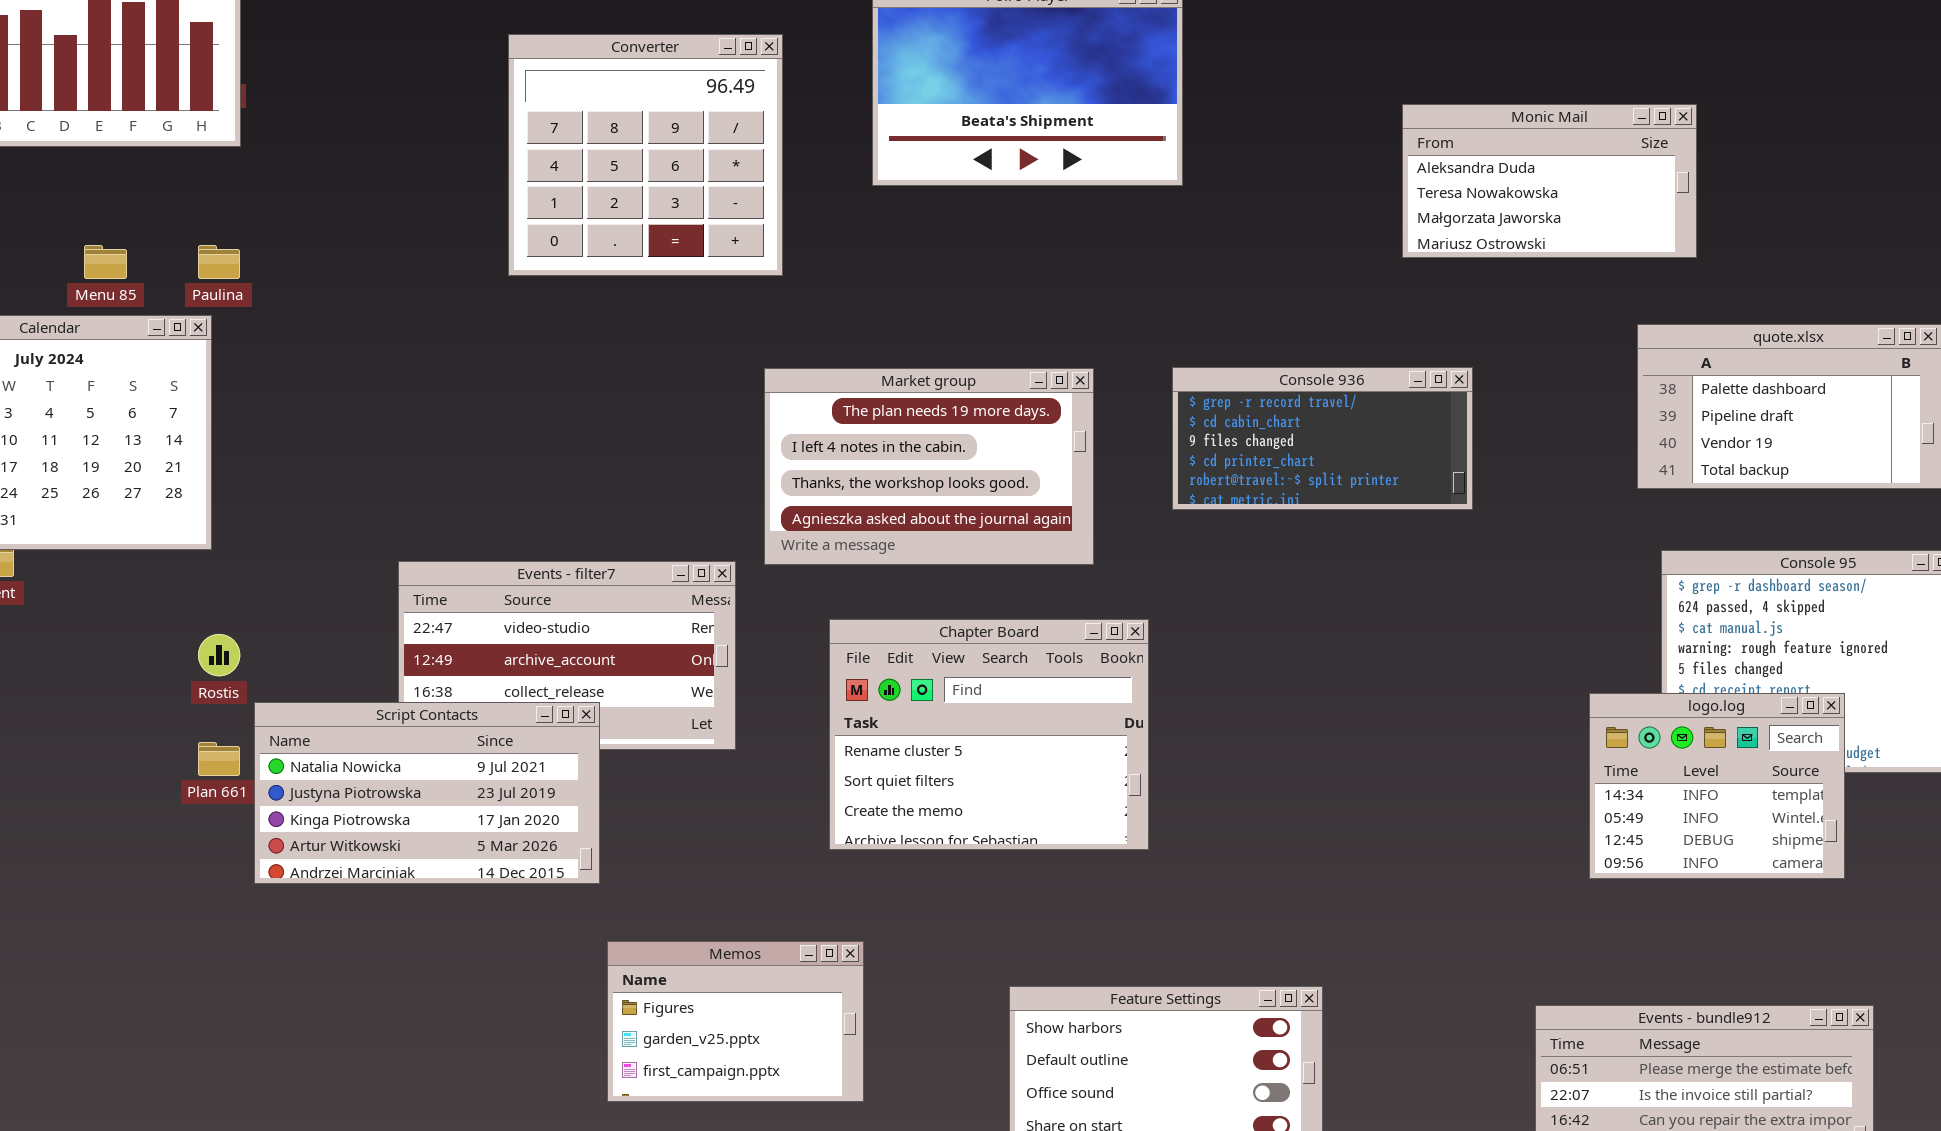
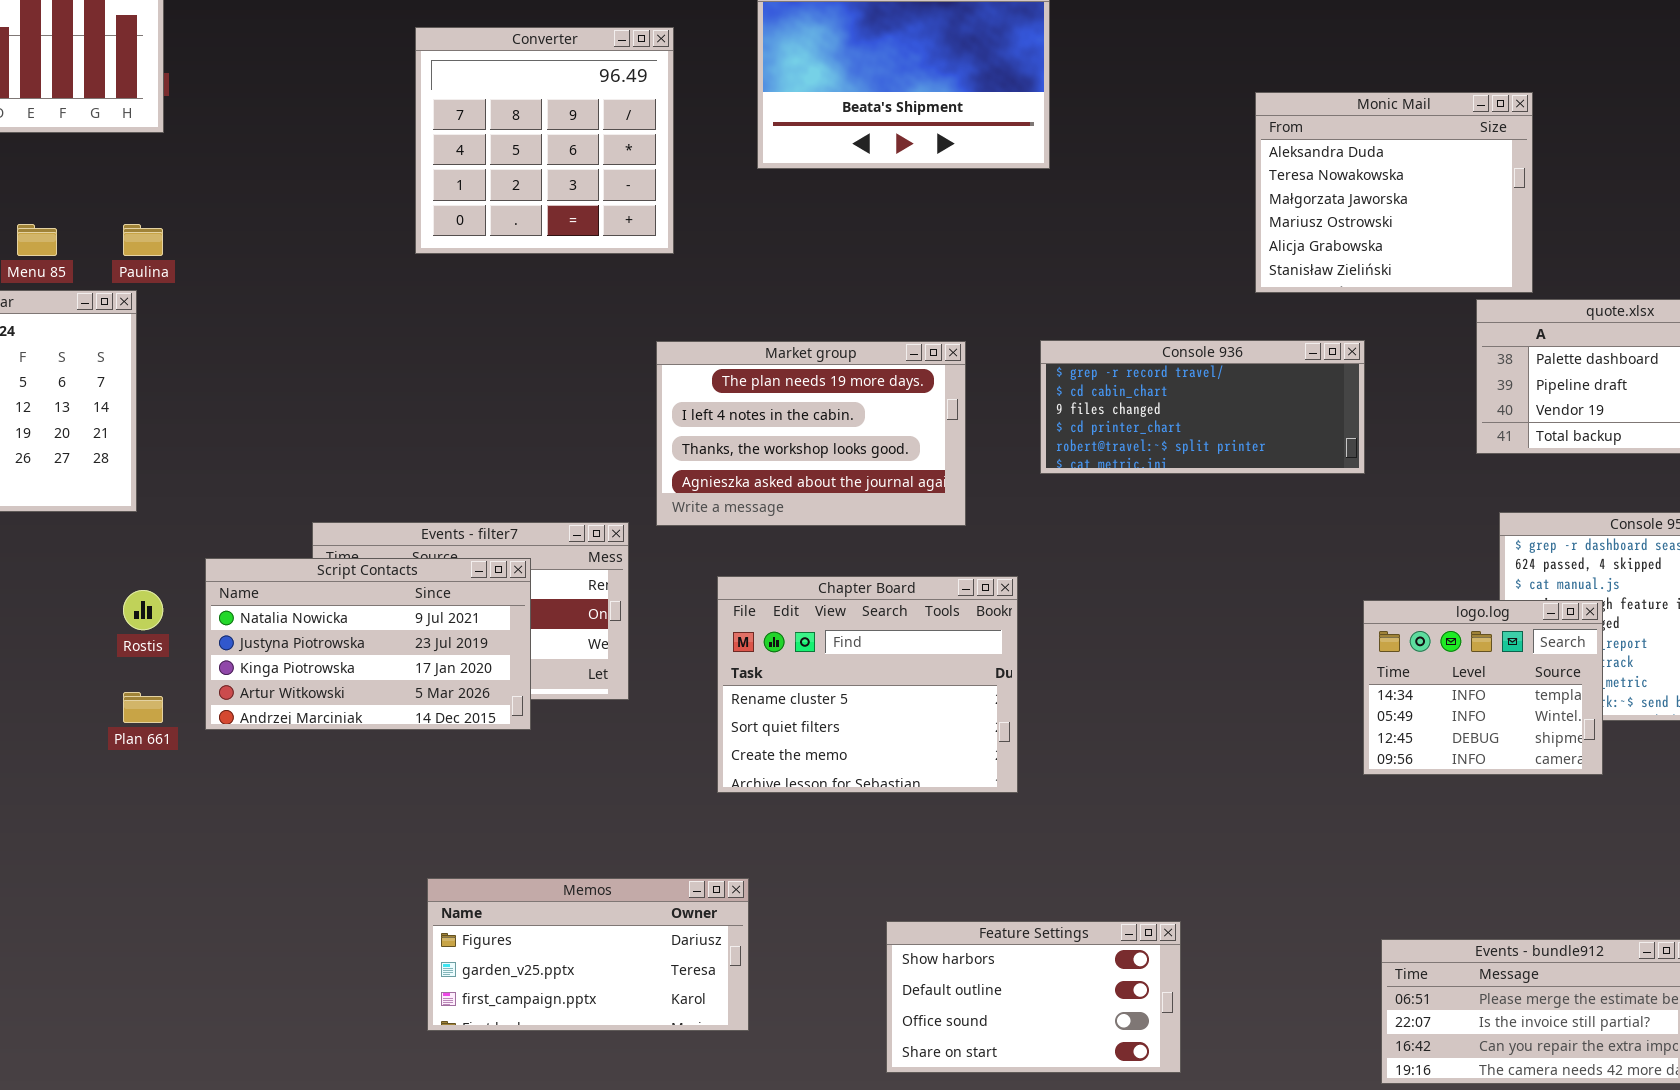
Monic Mail: [1402,104,1697,258] -> [1255,92,1533,293], resized
Console 936: [1172,367,1473,510] -> [1040,340,1365,474], resized
logo.log: [1589,693,1845,879] -> [1363,600,1603,775], moved
Script Contacts: [254,702,600,884] -> [205,558,531,730], moved
Memos: [607,941,864,1102] -> [427,878,749,1031], resized

